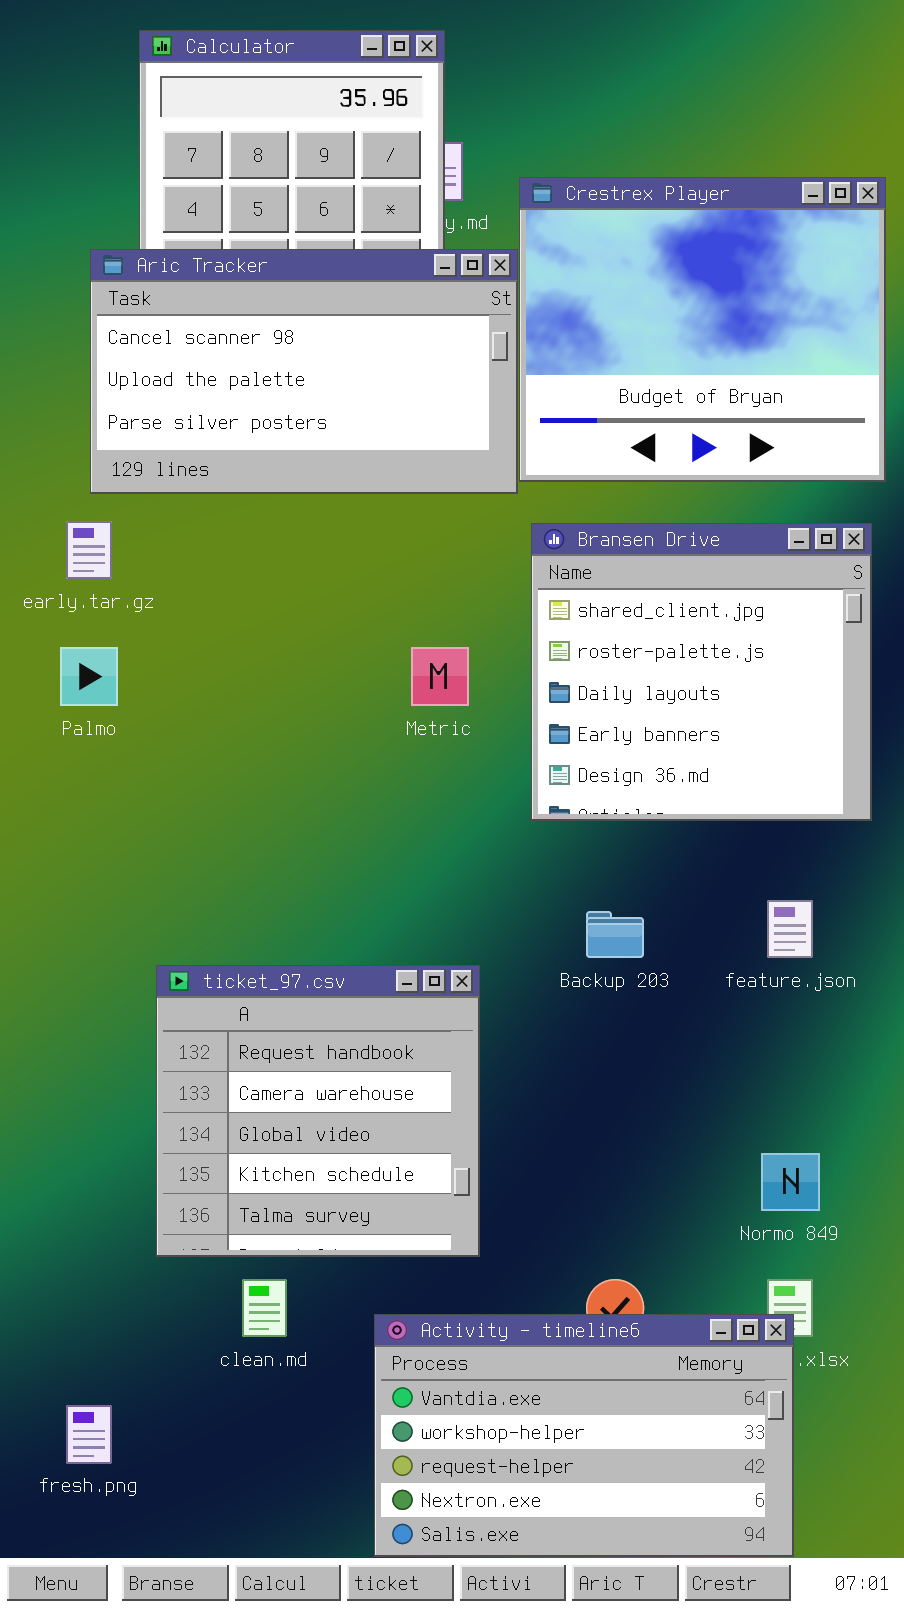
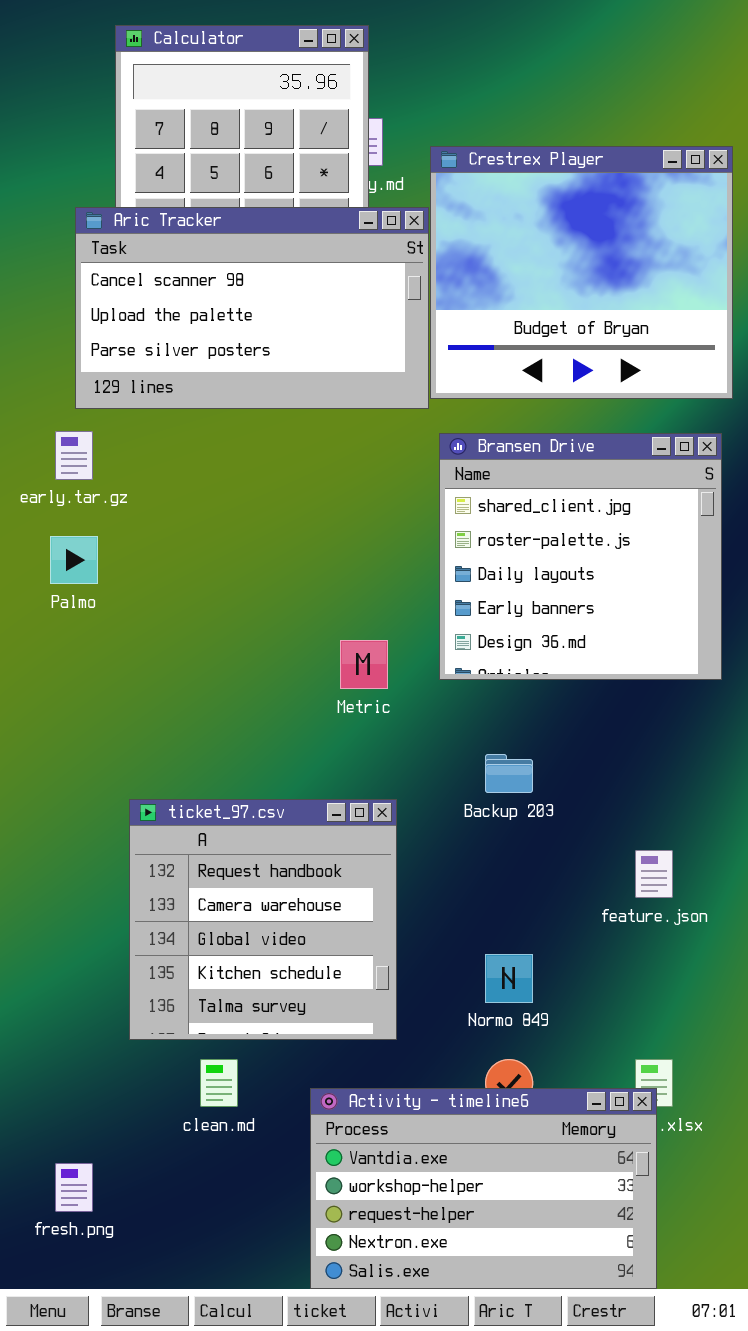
Metric: [411,647,469,706] -> [340,640,388,689], moved
feature.json: [767,900,813,958] -> [635,850,673,898], moved
Normo 849: [761,1153,820,1211] -> [485,954,533,1003], moved

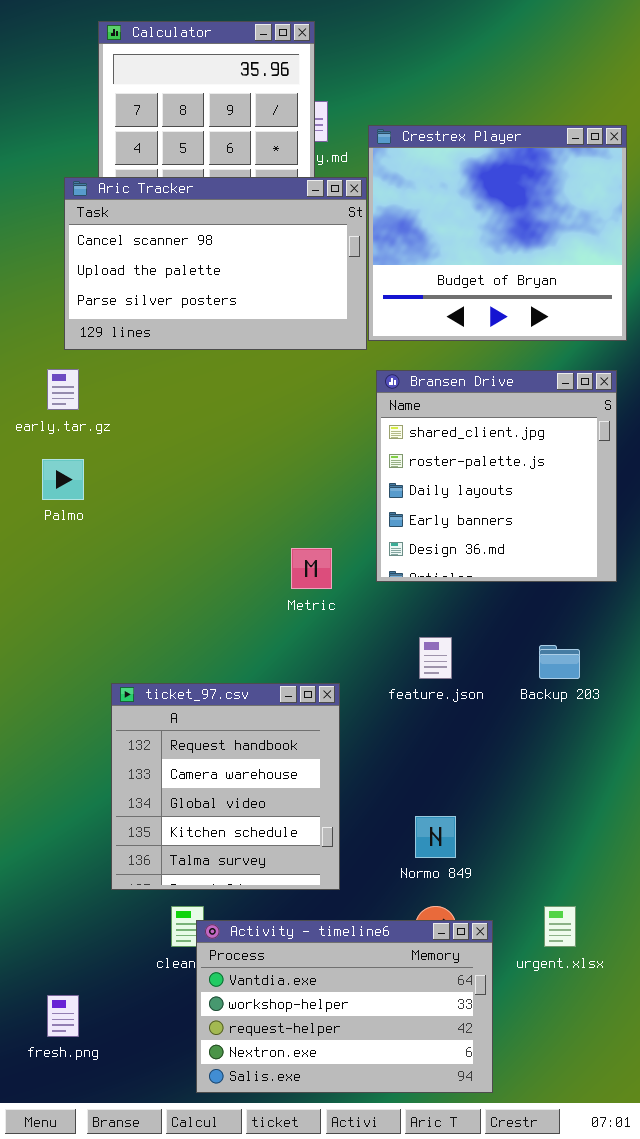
Backup 203: [485,754,533,793] -> [539,645,580,679], moved
feature.json: [635,850,673,898] -> [419,637,452,679], moved
Activity - timeline6: [310,1088,657,1289] -> [196,920,493,1093], moved

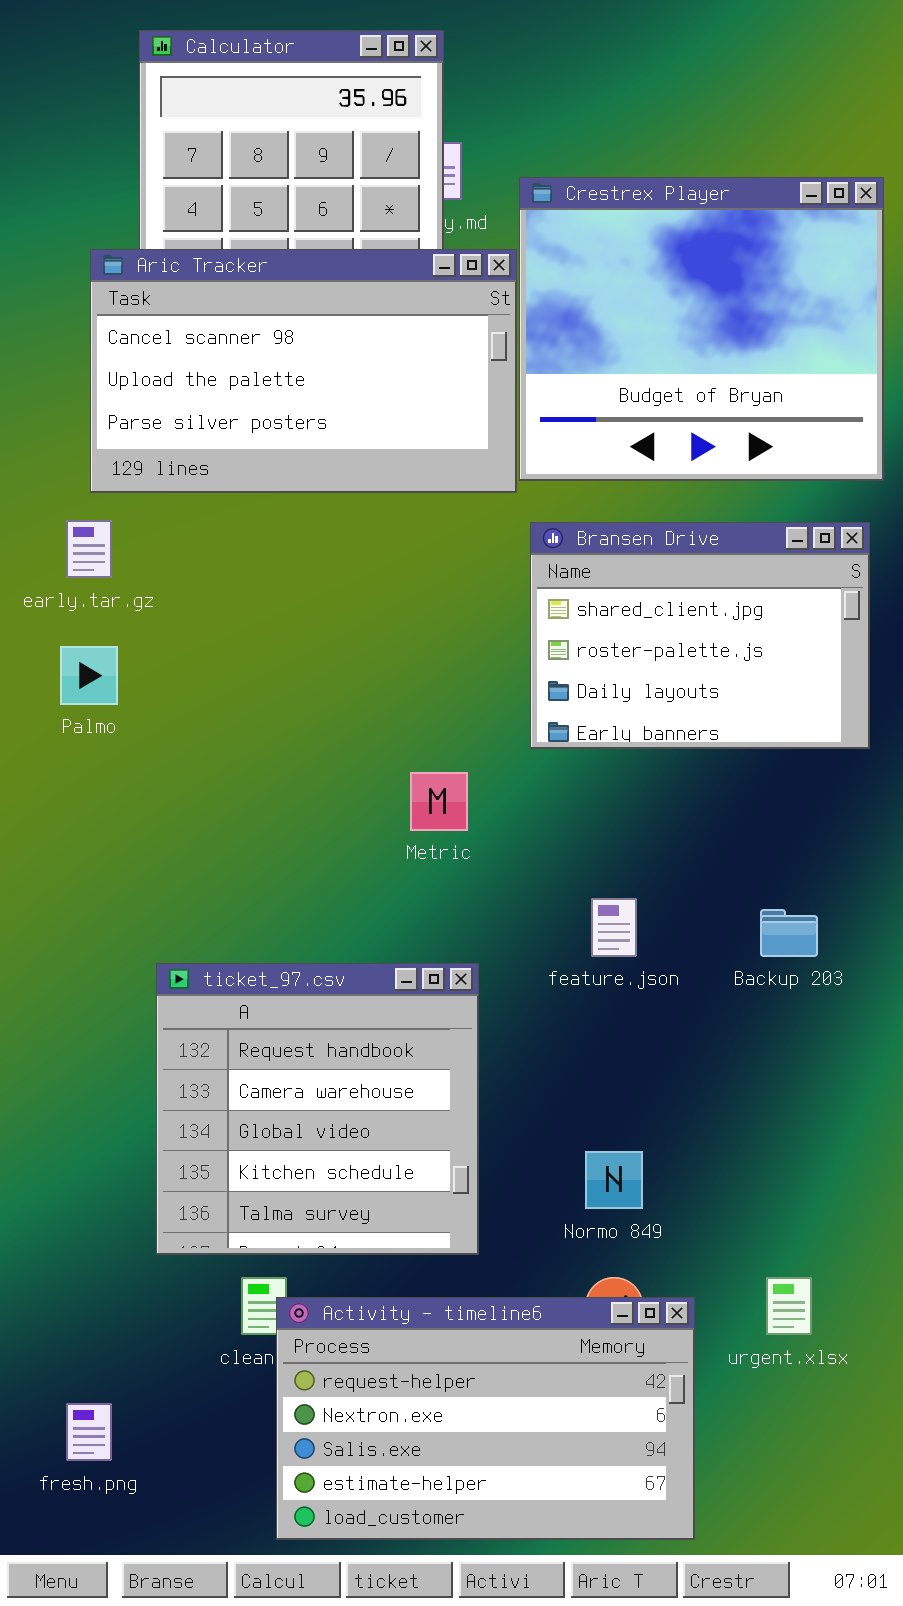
Bransen Drive: [376,370,617,582] -> [530,522,870,749], resized
Activity - timeline6: [196,920,493,1093] -> [276,1297,695,1540], scrolled down 2 rows

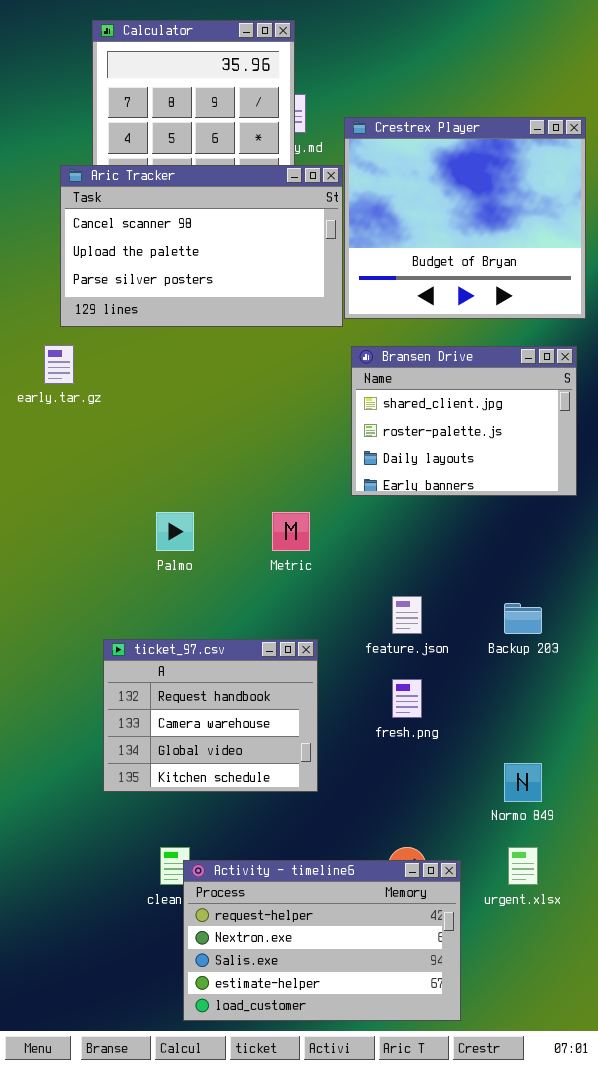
Palmo: [60,646,118,705] -> [156,512,194,551], moved
ticket_97.csv: [156,963,479,1255] -> [103,639,318,792], resized
Normo 849: [585,1151,643,1209] -> [504,763,542,802], moved
fresh.png: [66,1403,112,1461] -> [392,679,422,718], moved

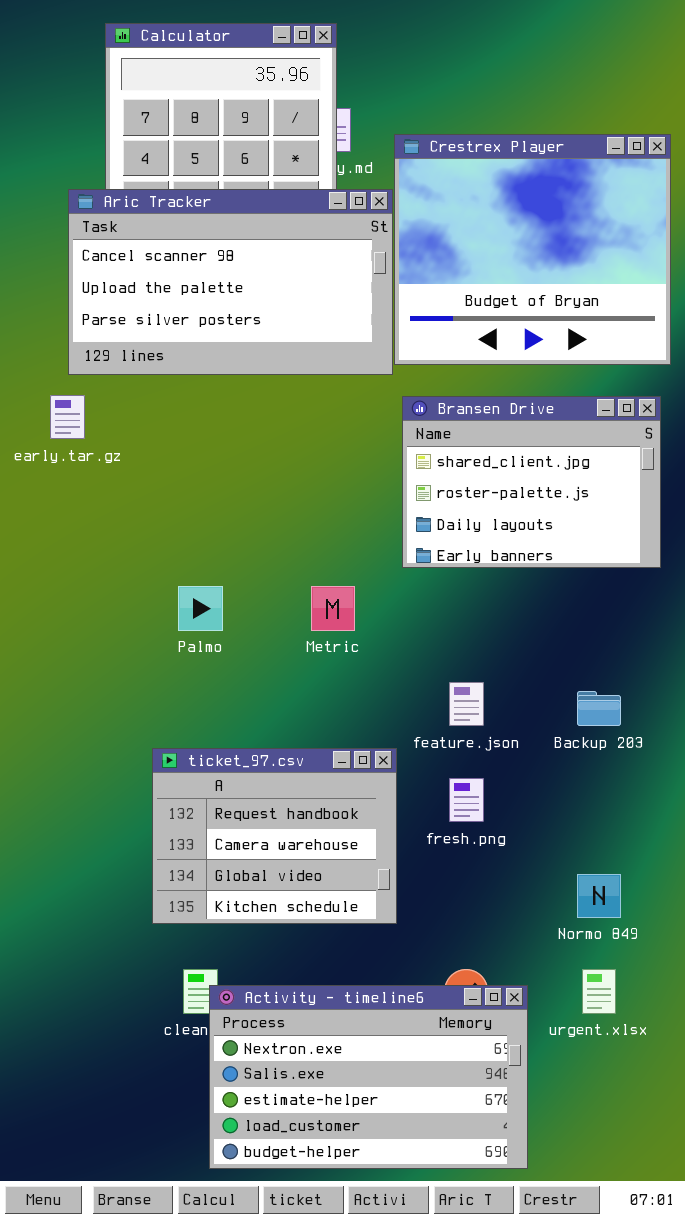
ticket_97.csv: [103,639,318,792] -> [152,748,397,924], moved
Activity - timeline6: [183,860,461,1021] -> [209,985,528,1169], scrolled down 1 row

